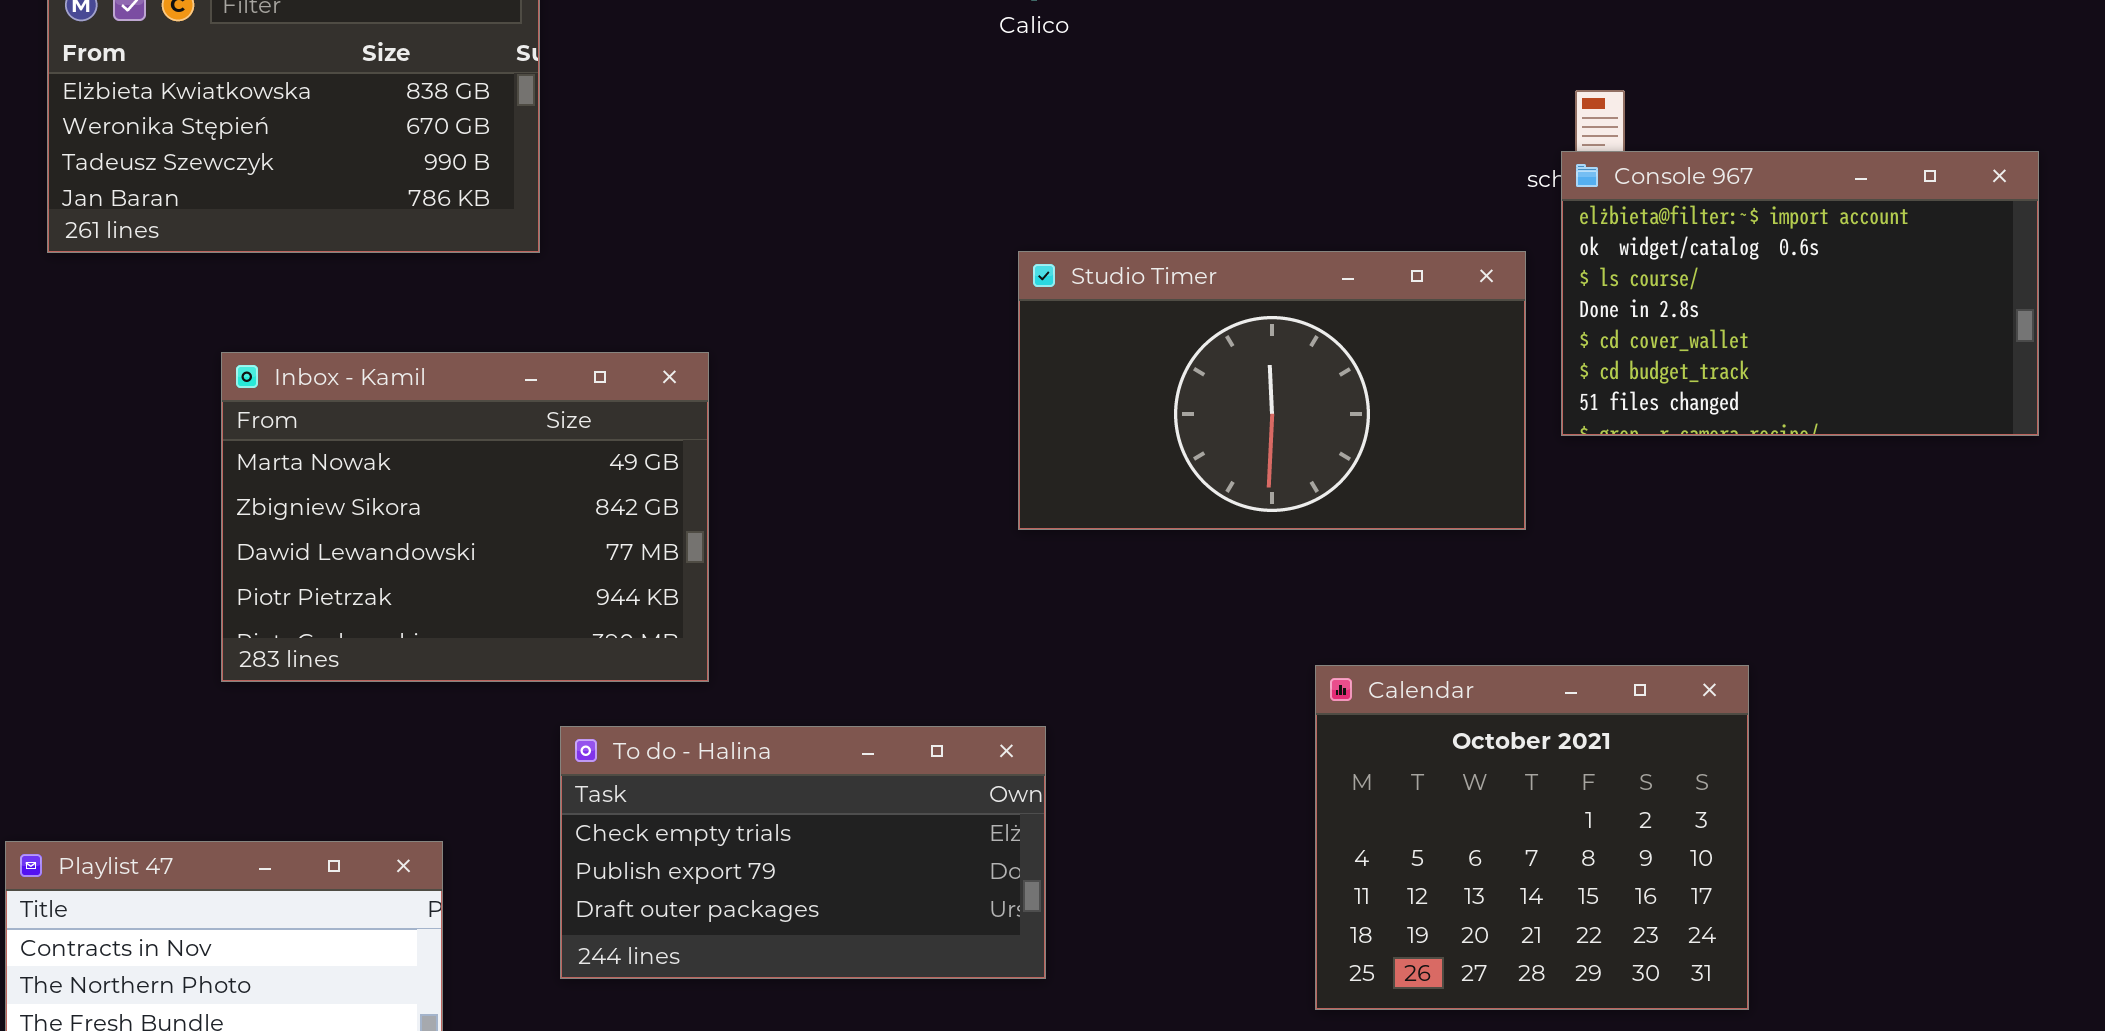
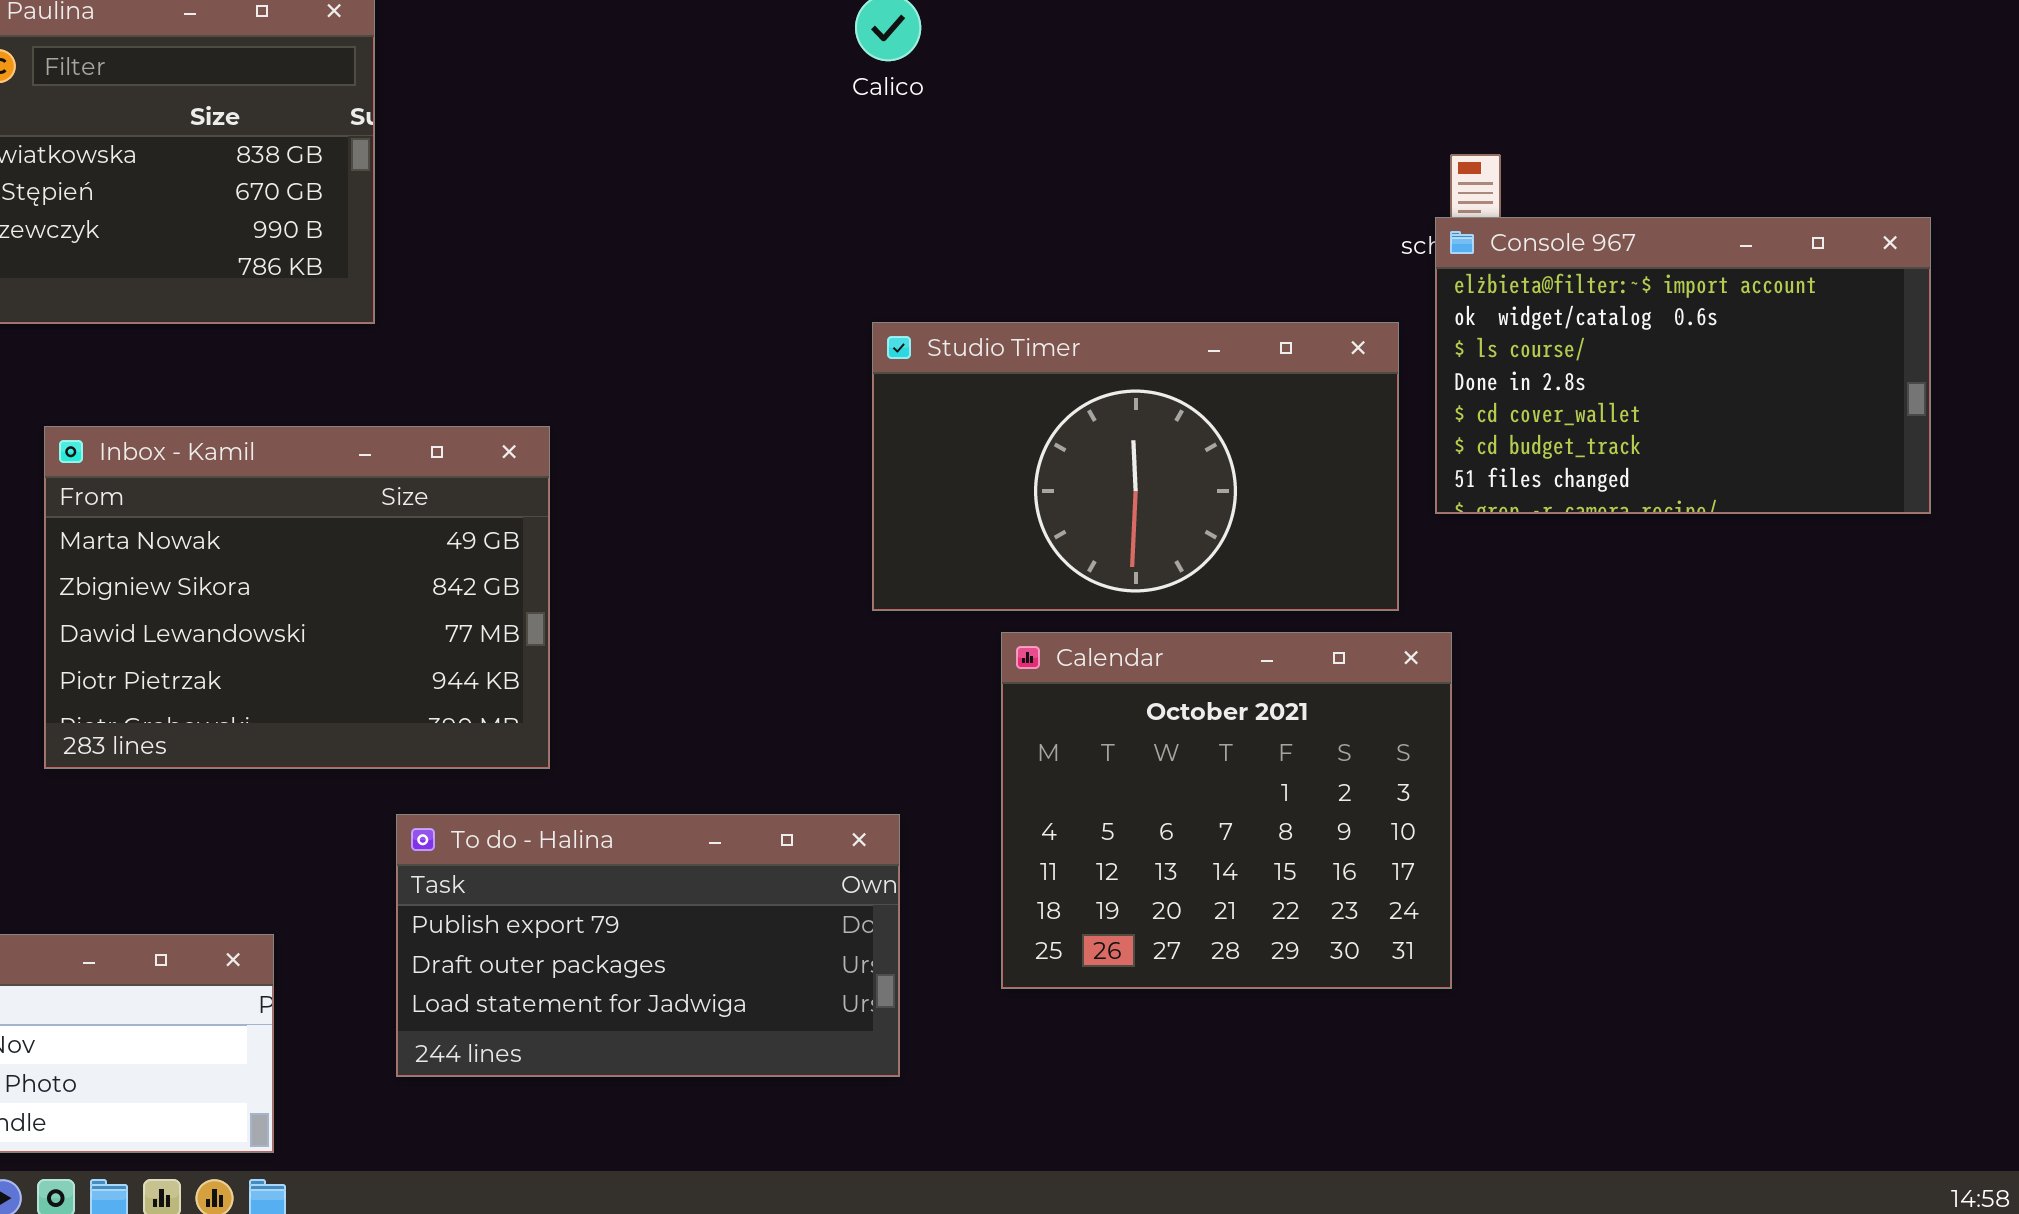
Calendar: [1315,665,1749,1010] -> [1001,632,1452,989], moved
To do - Halina: [560,726,1046,979] -> [396,814,900,1077], scrolled down 1 row

